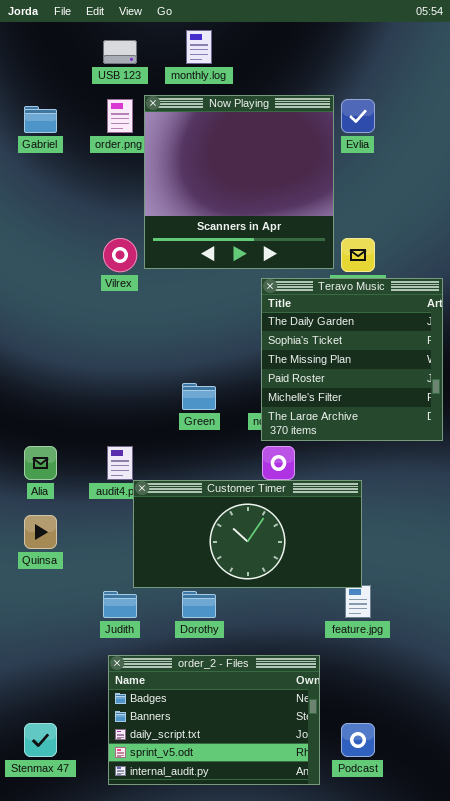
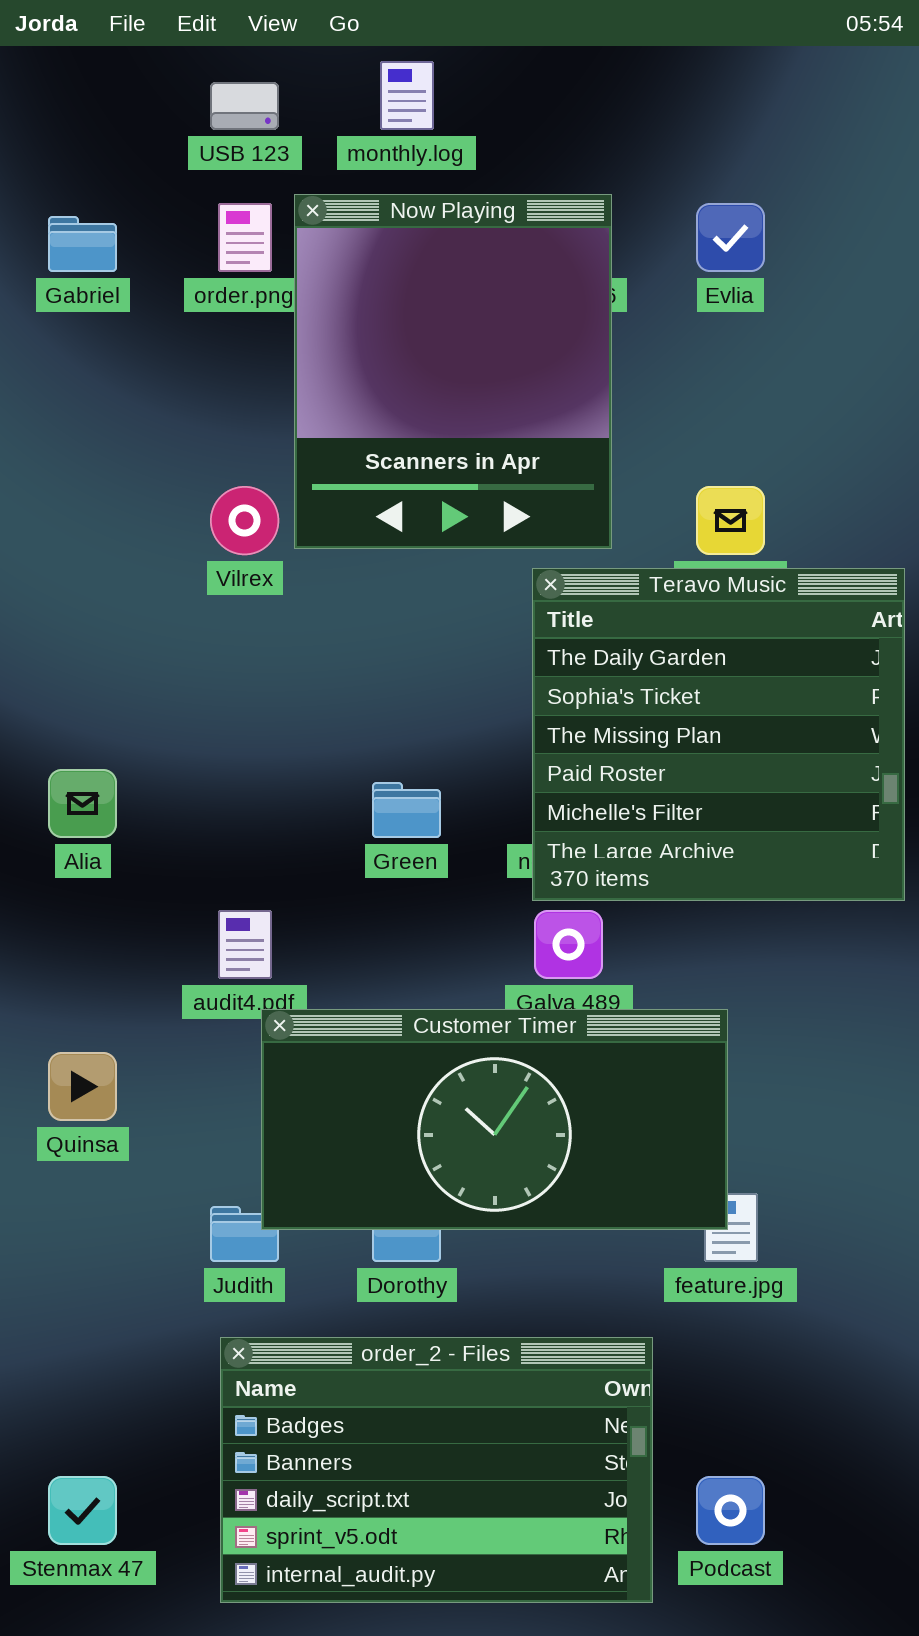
Now Playing: [144,95,334,269] -> [294,194,612,549], resized
Alia: [24,446,57,480] -> [48,769,117,838], moved
Customer Timer: [133,480,362,588] -> [261,1009,728,1230], moved

